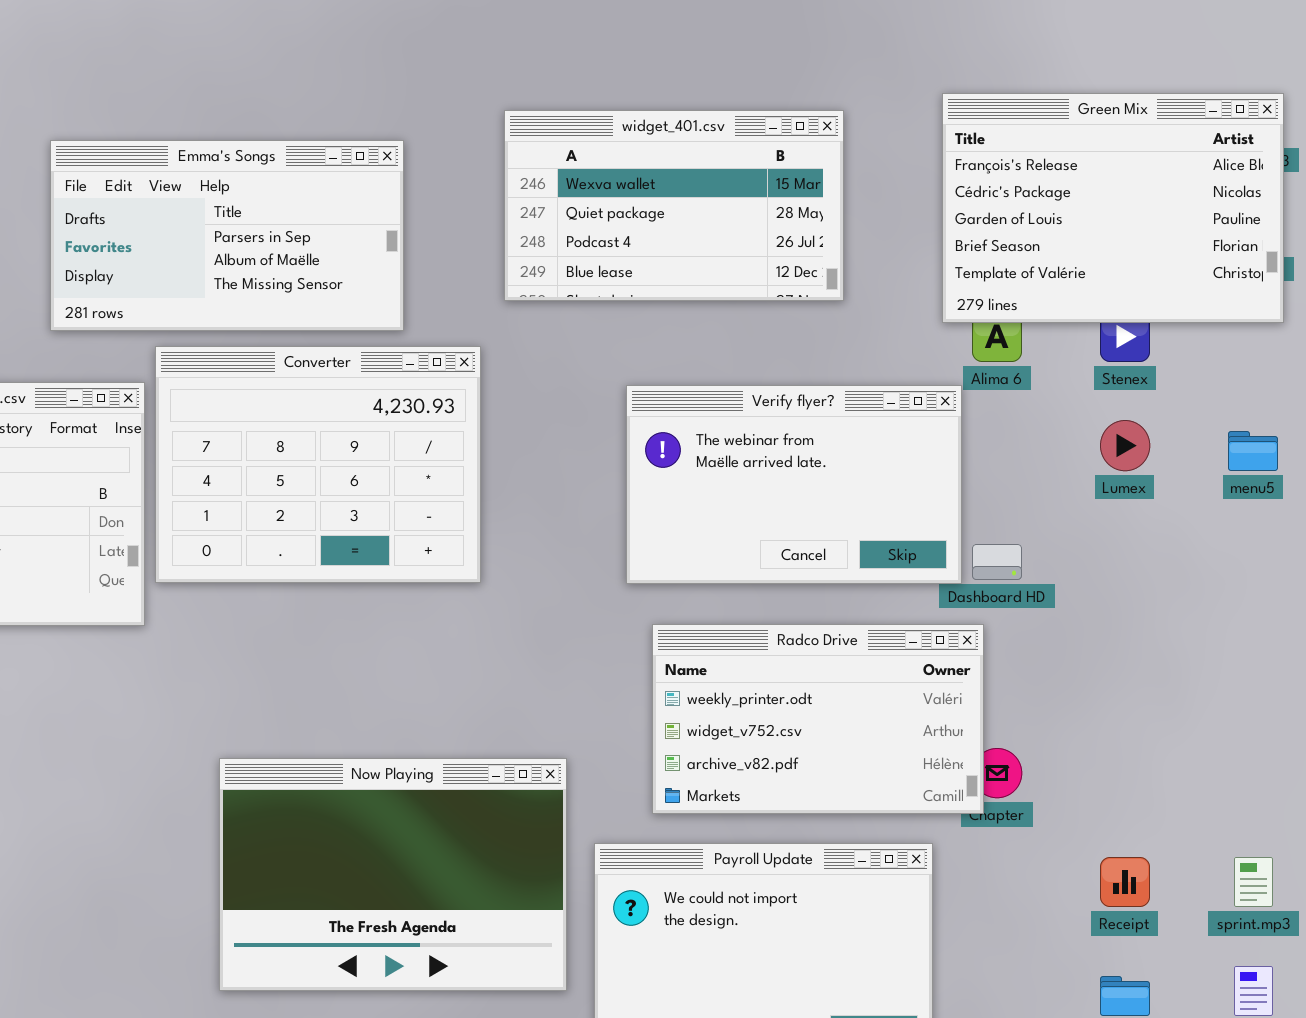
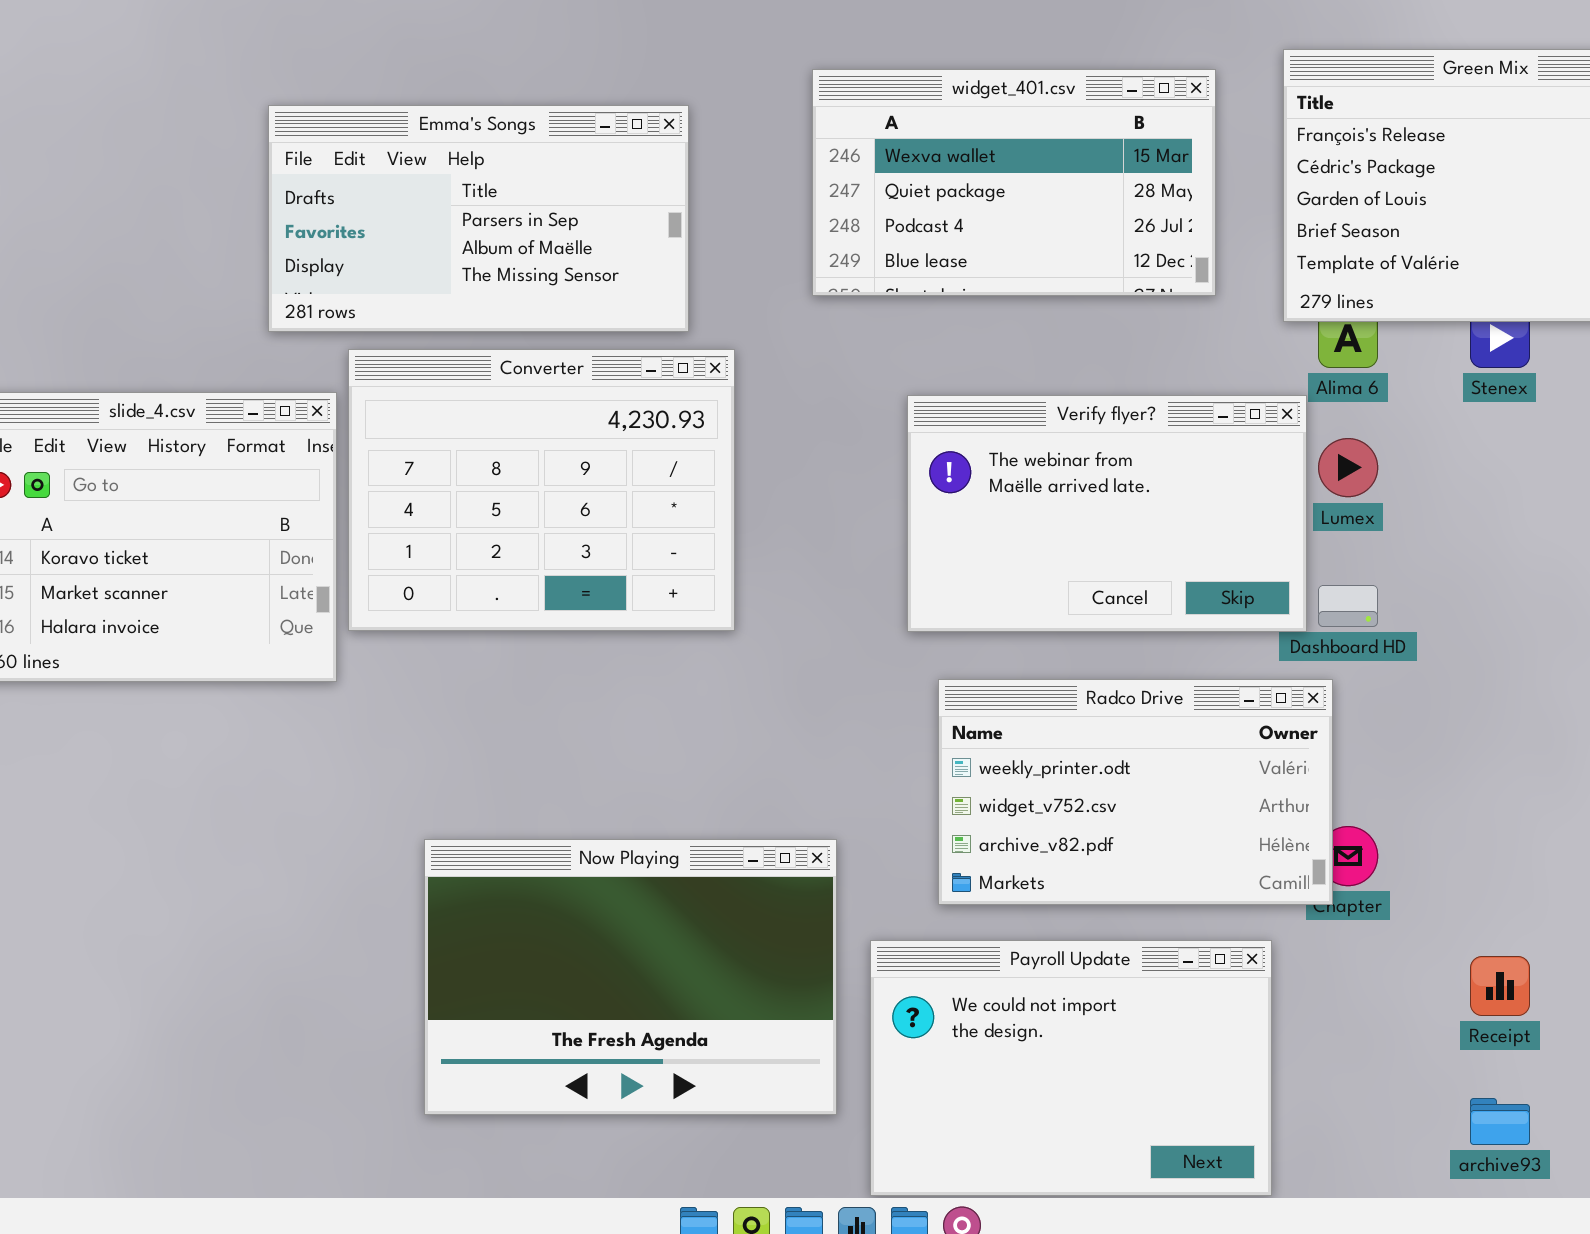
widget_401.csv: [504,110,844,301] -> [812,69,1216,296], moved
Emma's Songs: [50,140,404,331] -> [268,105,689,332], moved
Lumex: [1100,420,1150,471] -> [1318,438,1378,497], moved

